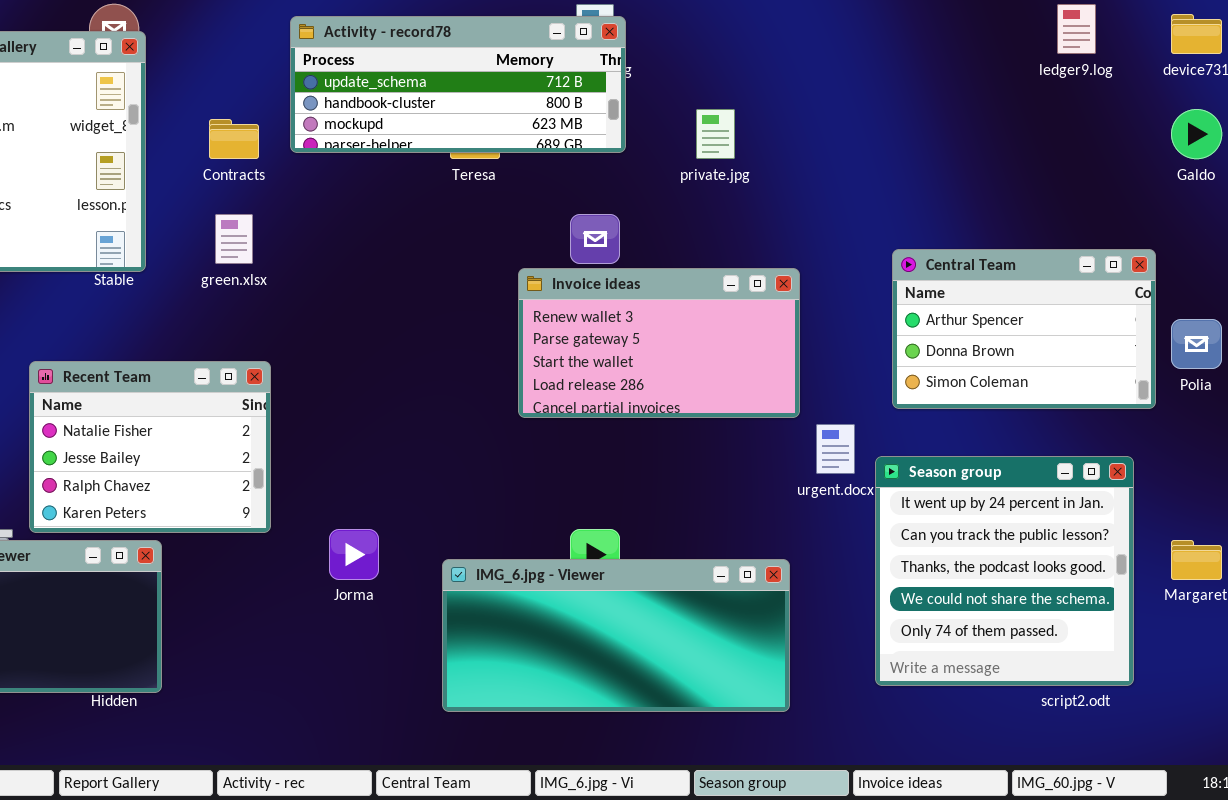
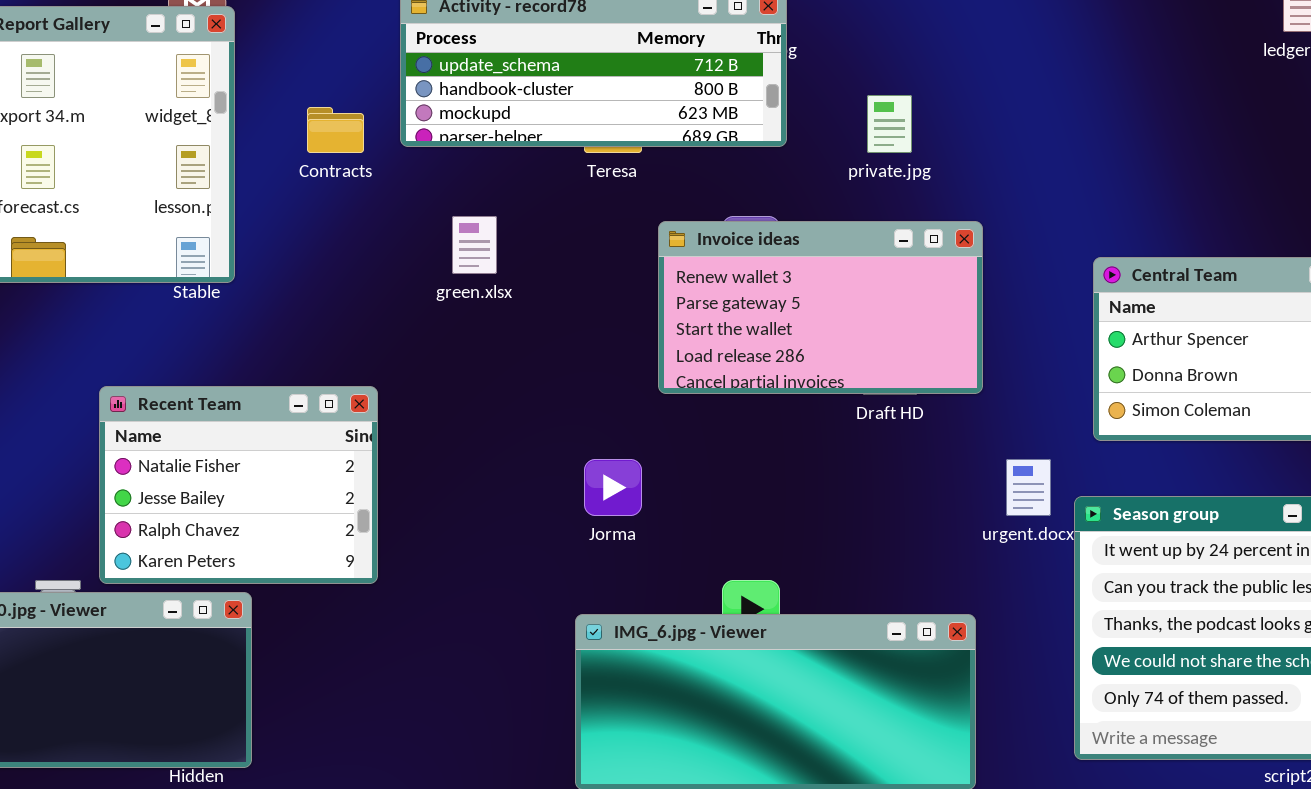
green.xlsx: [215,214,253,264] -> [452,216,497,274], moved
Invoice ideas: [518,268,800,418] -> [658,221,983,394], moved
Jorma: [329,529,379,580] -> [584,459,642,516], moved

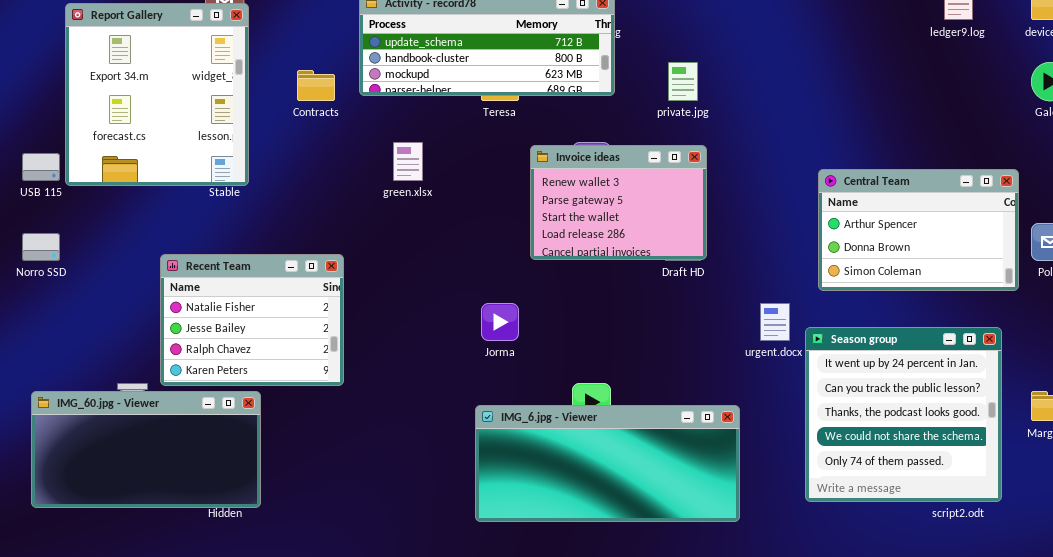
Invoice ideas: [658,221,983,394] -> [530,145,707,260], resized

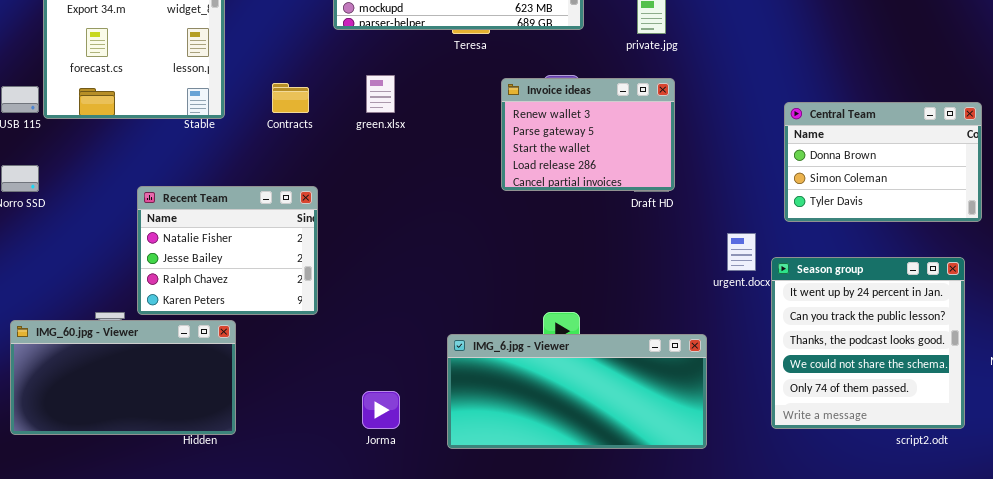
Contracts: [297,70,335,101] -> [272,83,309,113], moved
Central Team: [818,169,1019,291] -> [784,102,982,222], scrolled down 1 row
Jorma: [481,303,519,341] -> [362,391,400,429], moved

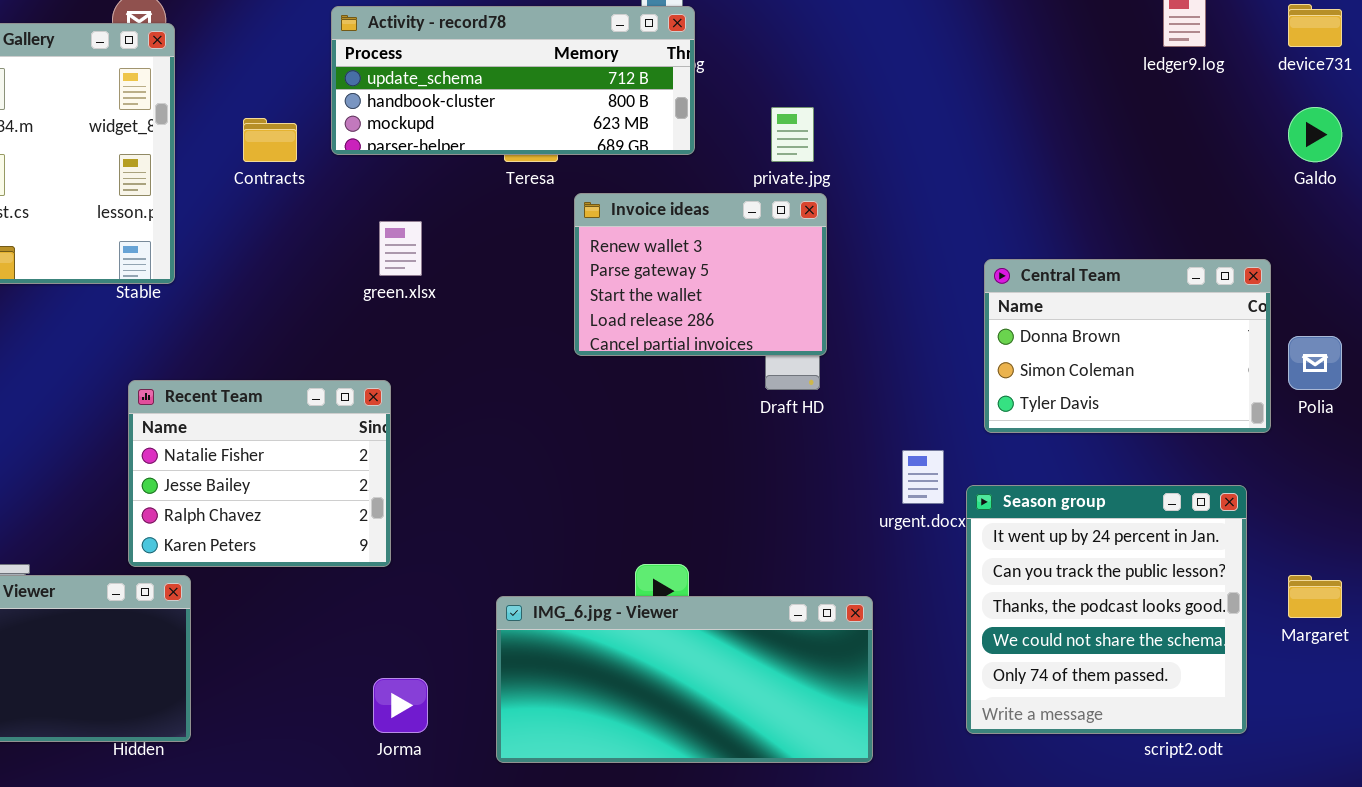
Invoice ideas: [501,78,675,191] -> [574,193,827,356], moved
Contracts: [272,83,309,113] -> [243,118,297,162], moved
Recent Team: [137,186,318,315] -> [128,380,391,567], moved

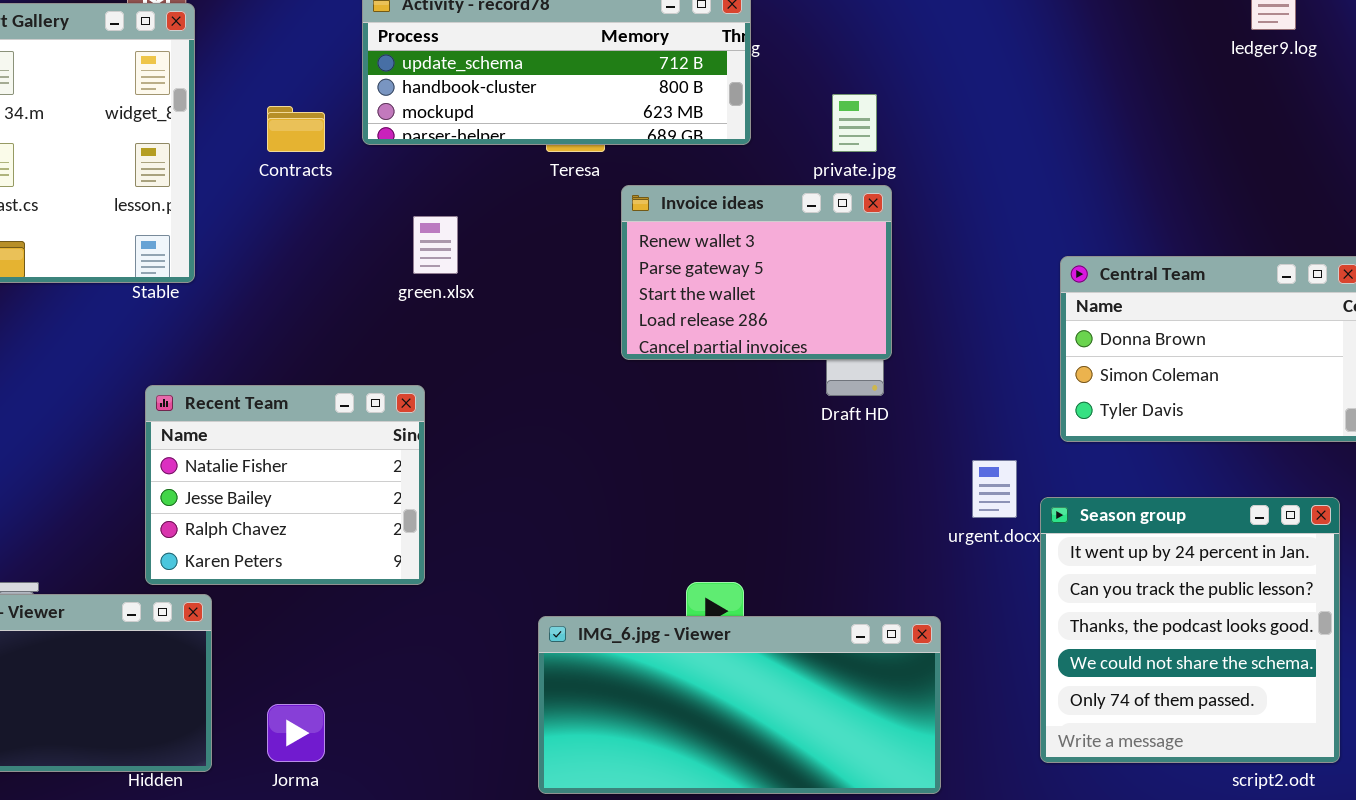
Jorma: [373,678,428,733] -> [267,704,325,762], moved

